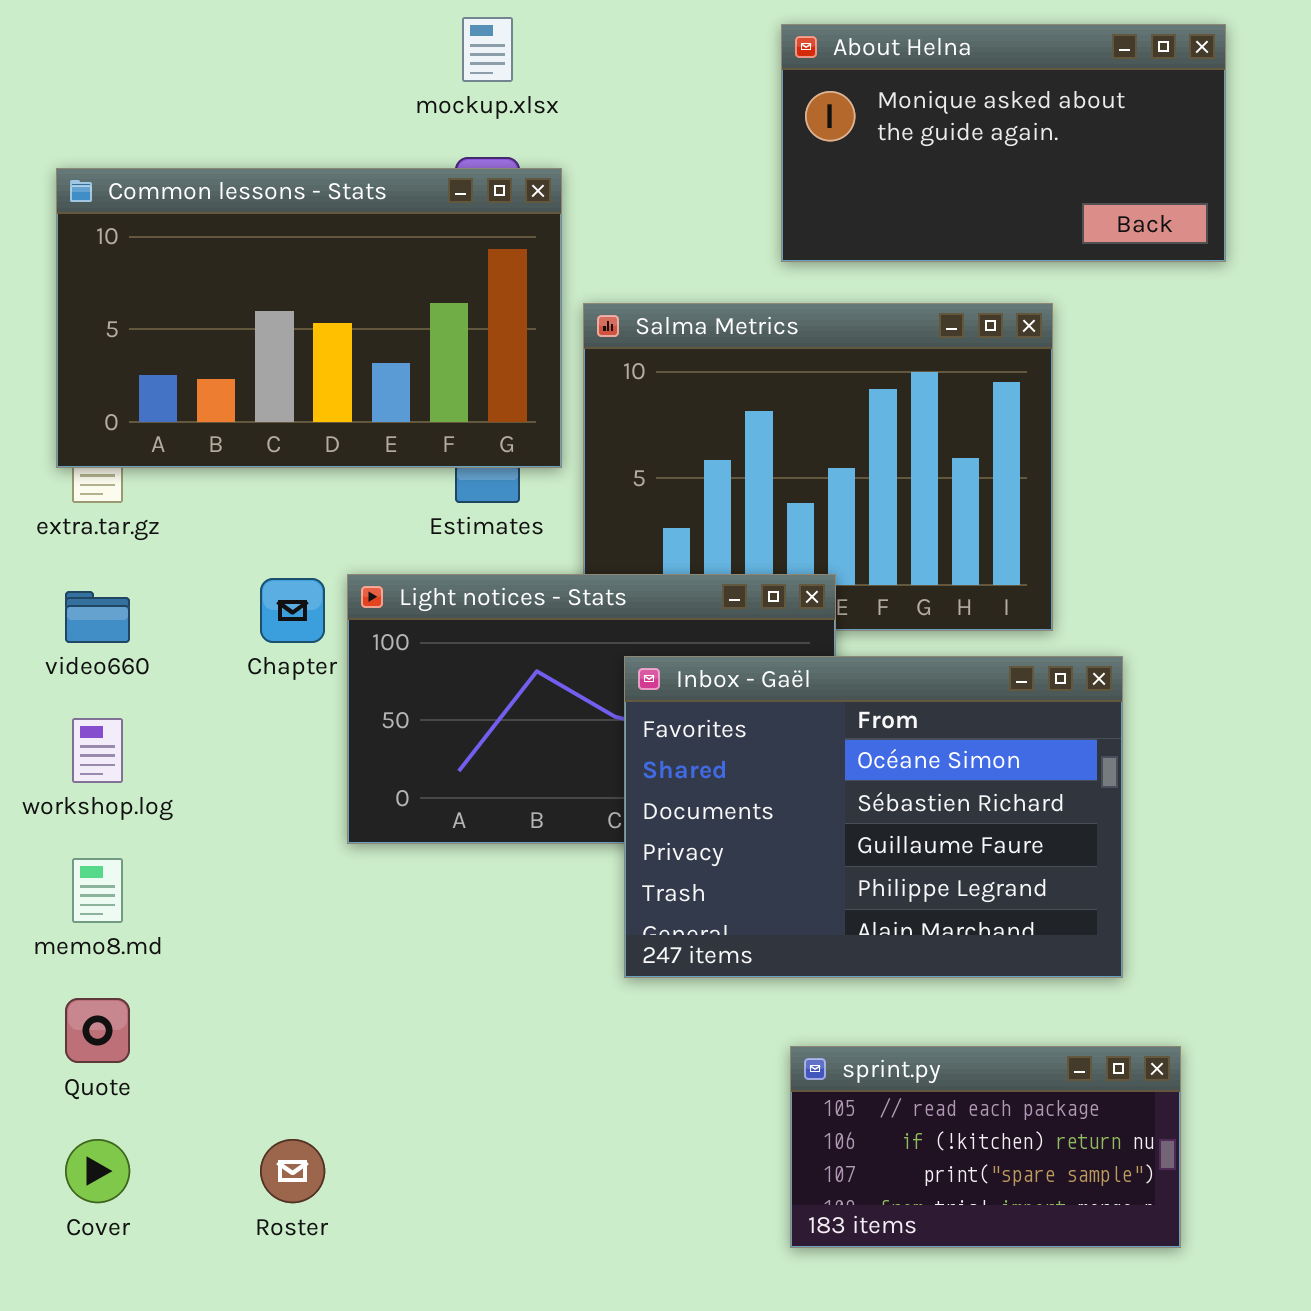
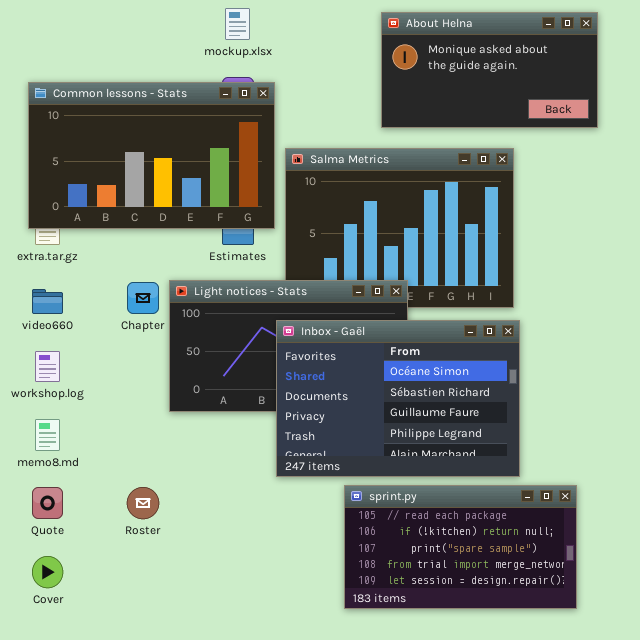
Inbox - Gaël: [624,656,1123,978] -> [276,320,520,477], moved
sprint.py: [790,1046,1181,1248] -> [344,485,577,609], resized
Roster: [260,1139,325,1203] -> [127,487,159,519], moved

